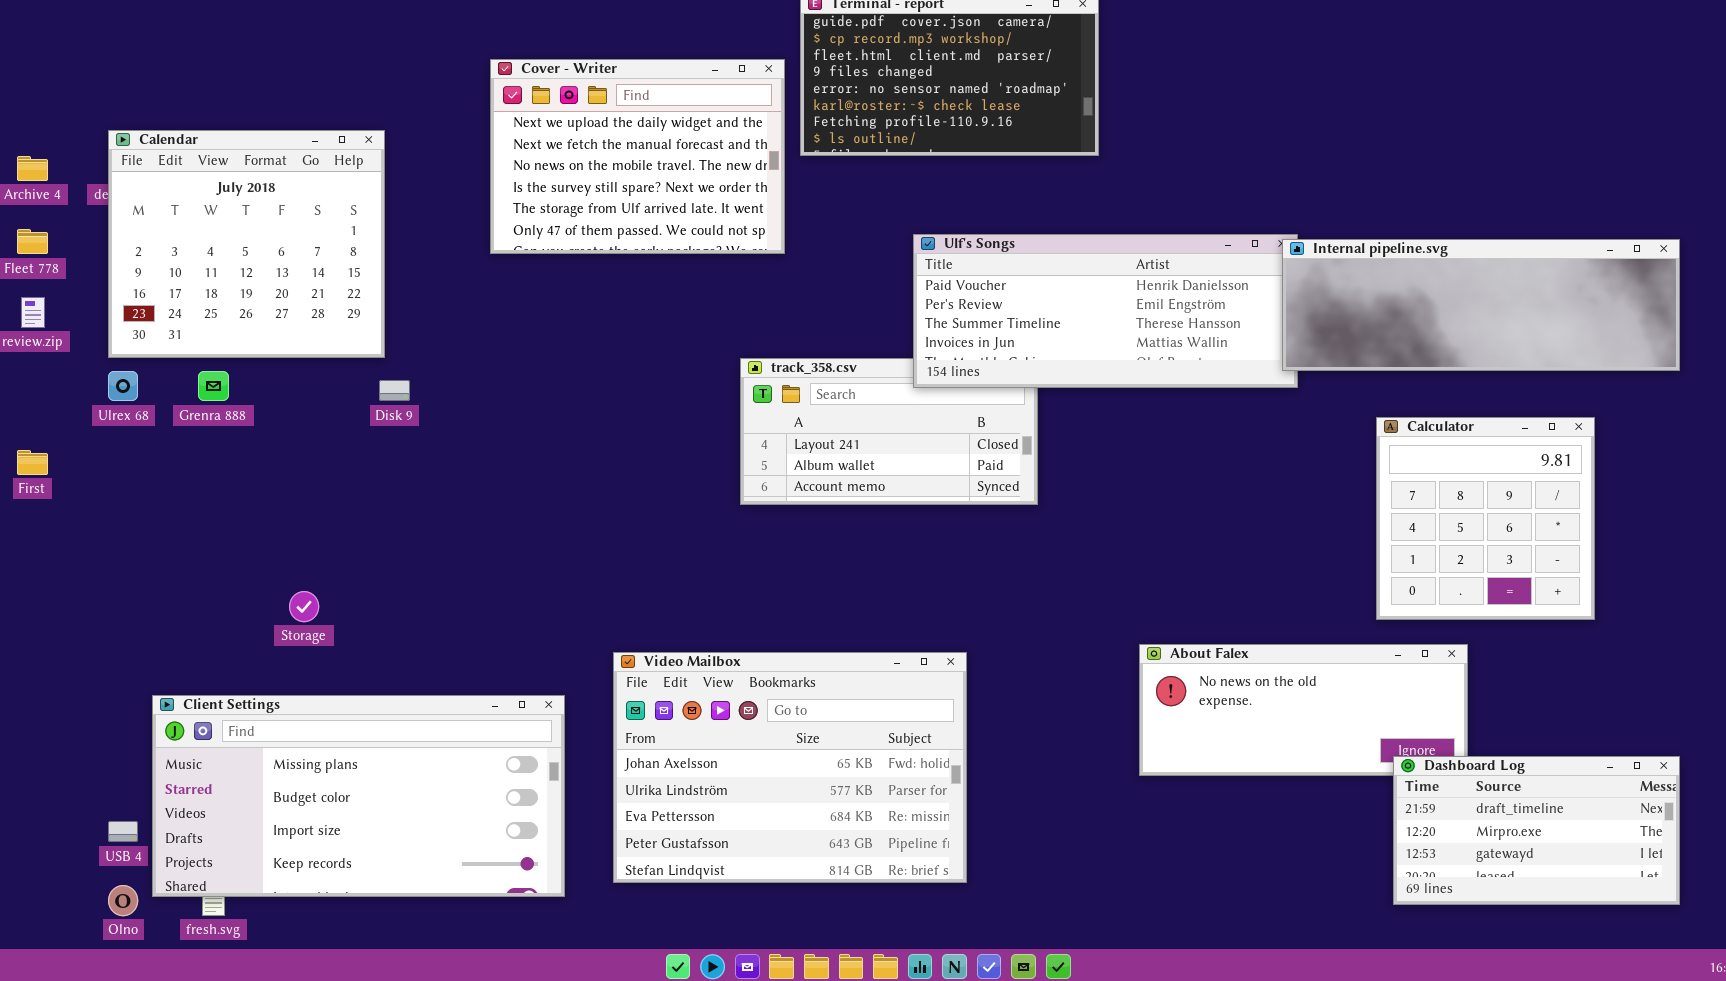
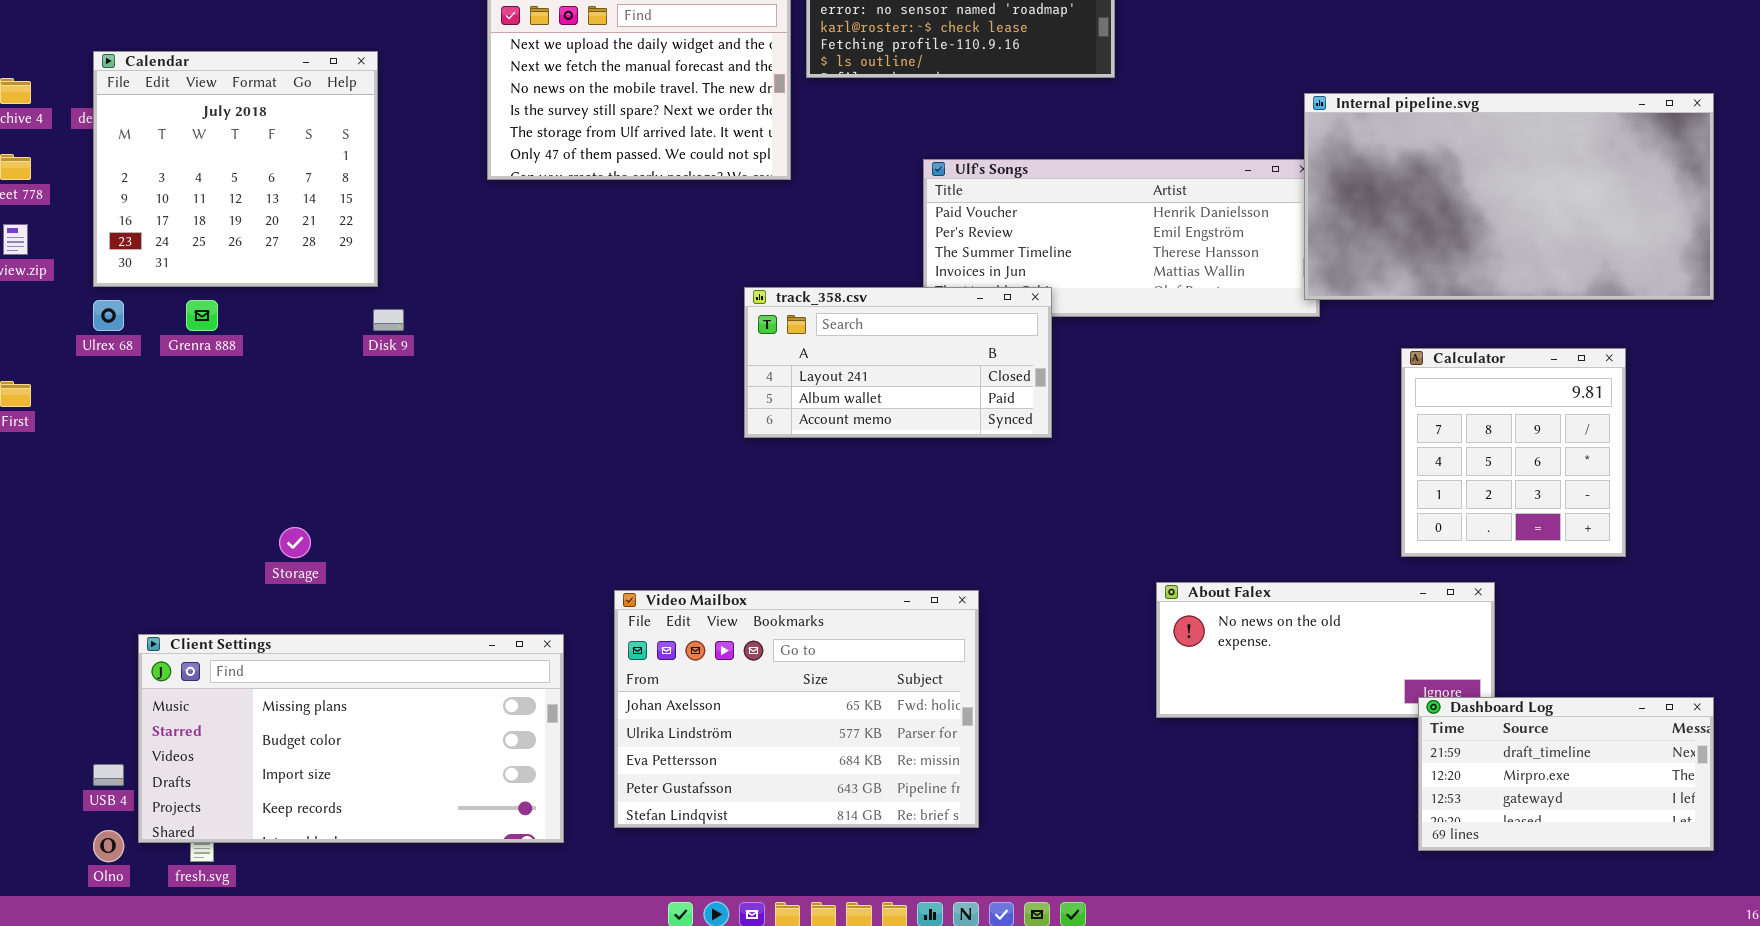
Internal pipeline.svg: [1282,239,1680,371] -> [1304,93,1714,300], resized
track_358.csv: [740,358,1038,505] -> [744,287,1052,438], raised

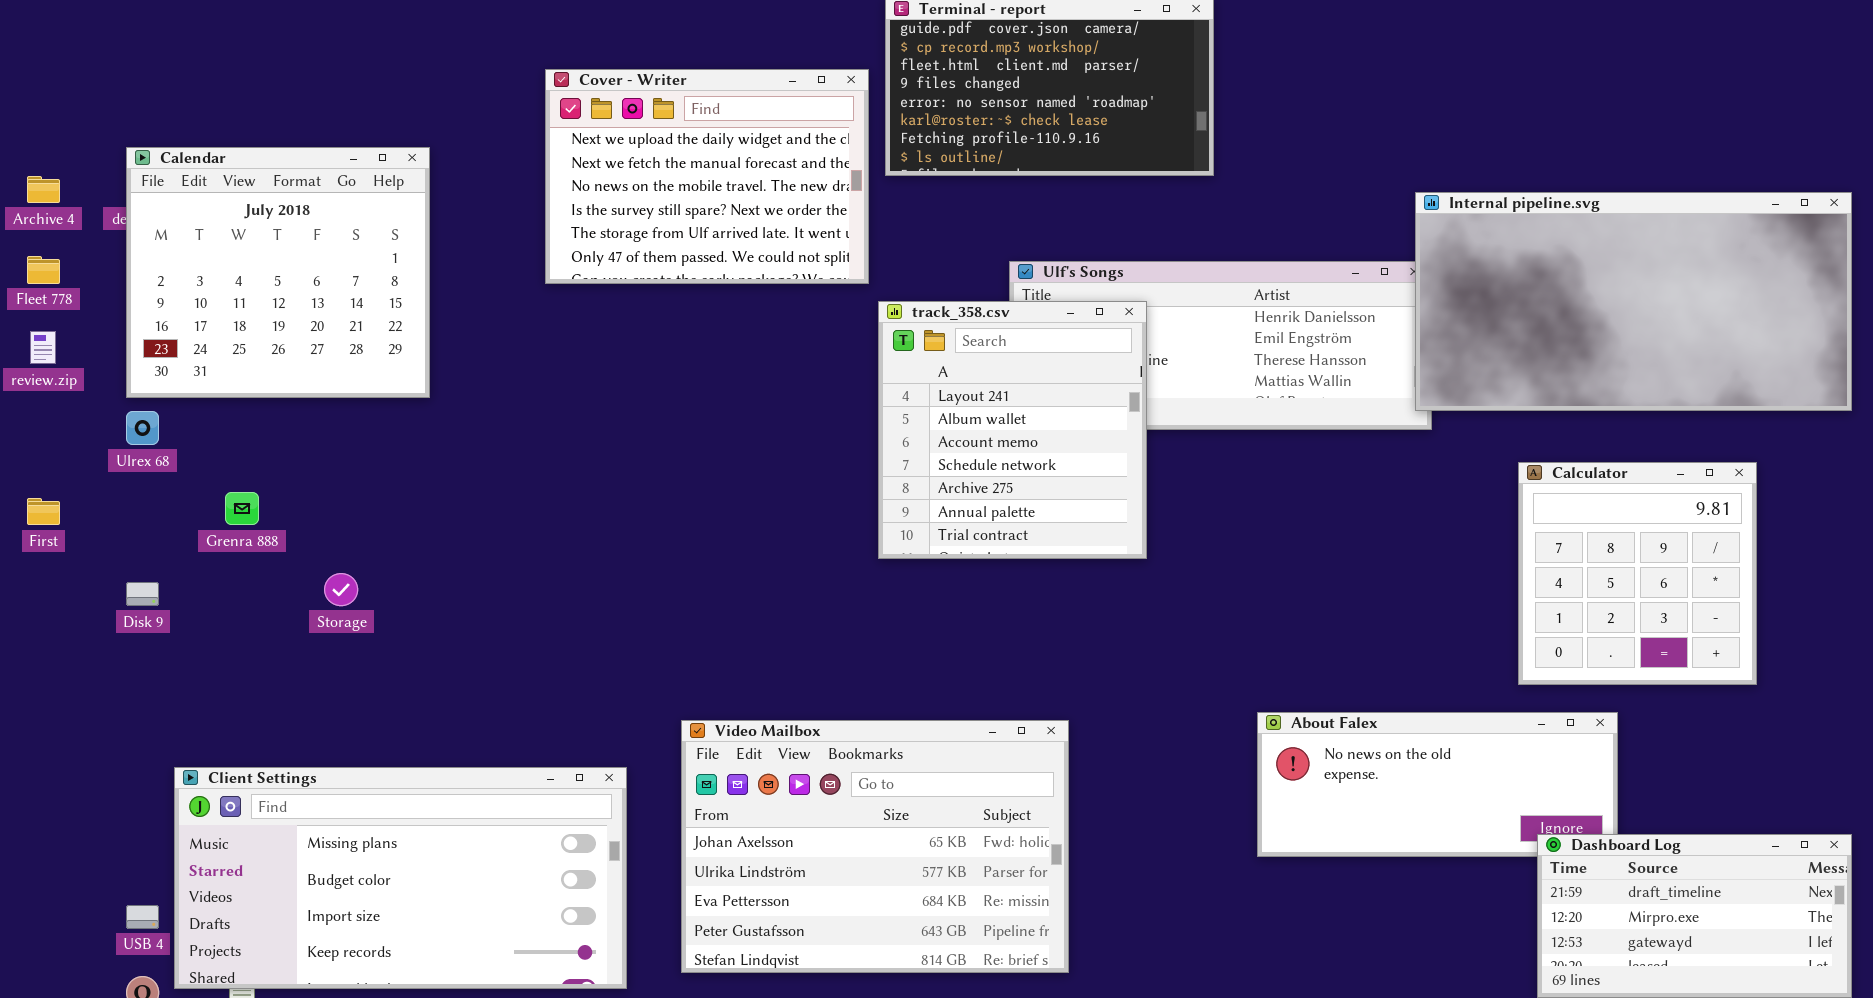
track_358.csv: [744,287,1052,438] -> [878,301,1147,559], resized
Grenra 888: [186,300,218,331] -> [225,492,259,525], moved
Disk 9: [373,309,404,331] -> [126,582,159,606], moved
Storage: [279,527,311,558] -> [324,573,358,606], moved

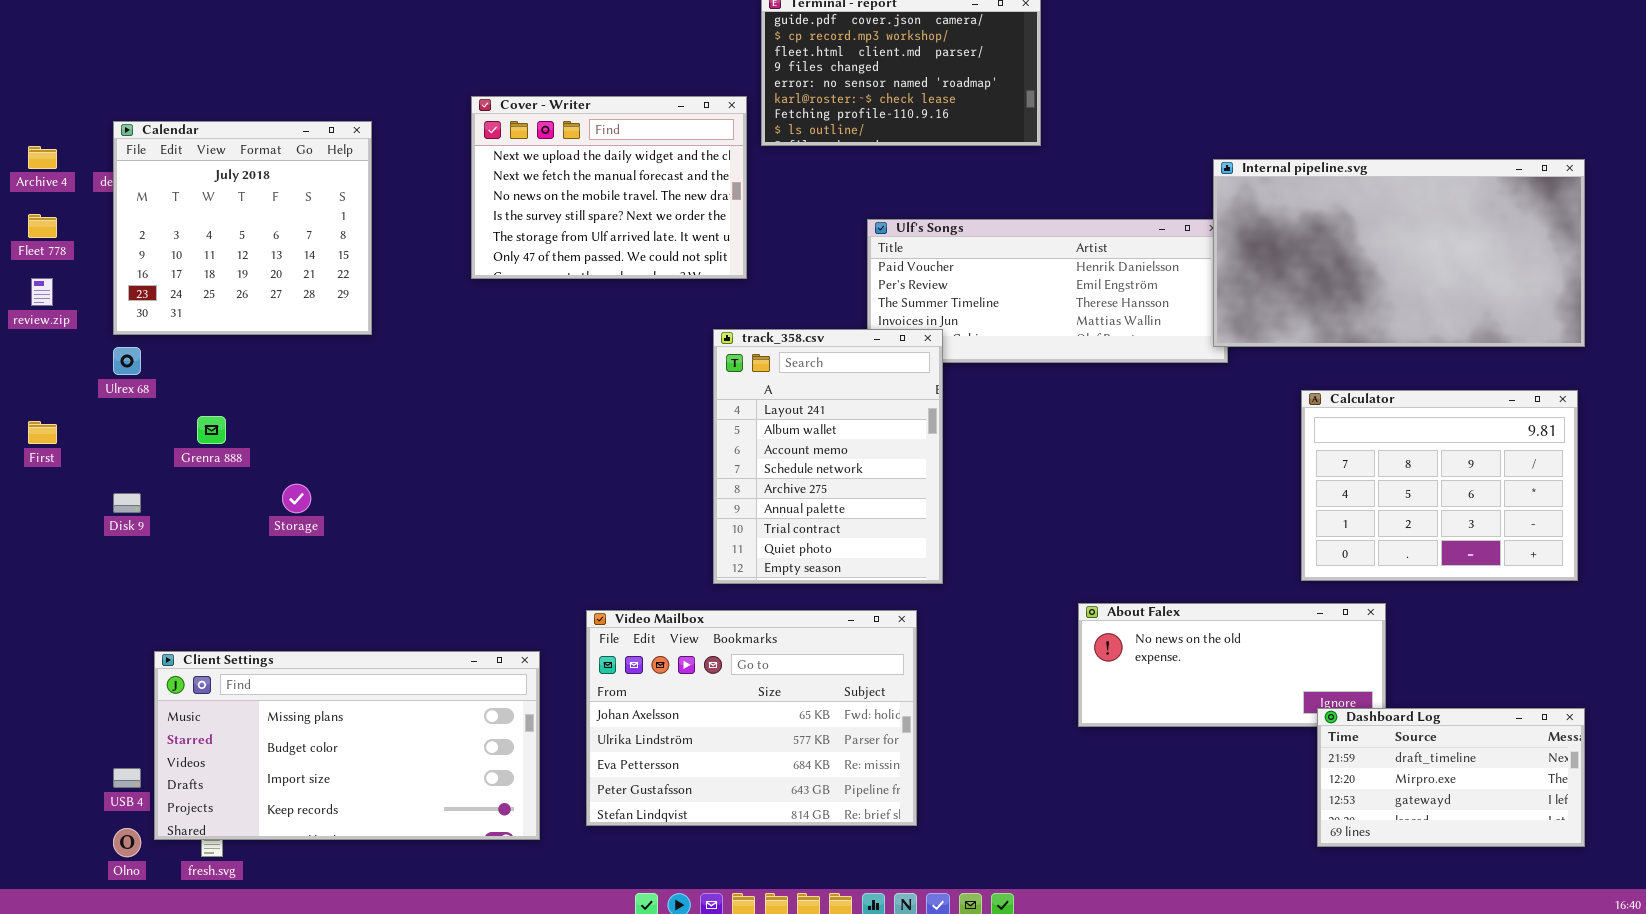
Cover - Writer: [545,69,869,284] -> [471,96,747,279], moved
track_358.csv: [878,301,1147,559] -> [713,329,943,584], moved, resized
Calculator: [1518,462,1757,685] -> [1301,390,1578,581], resized

